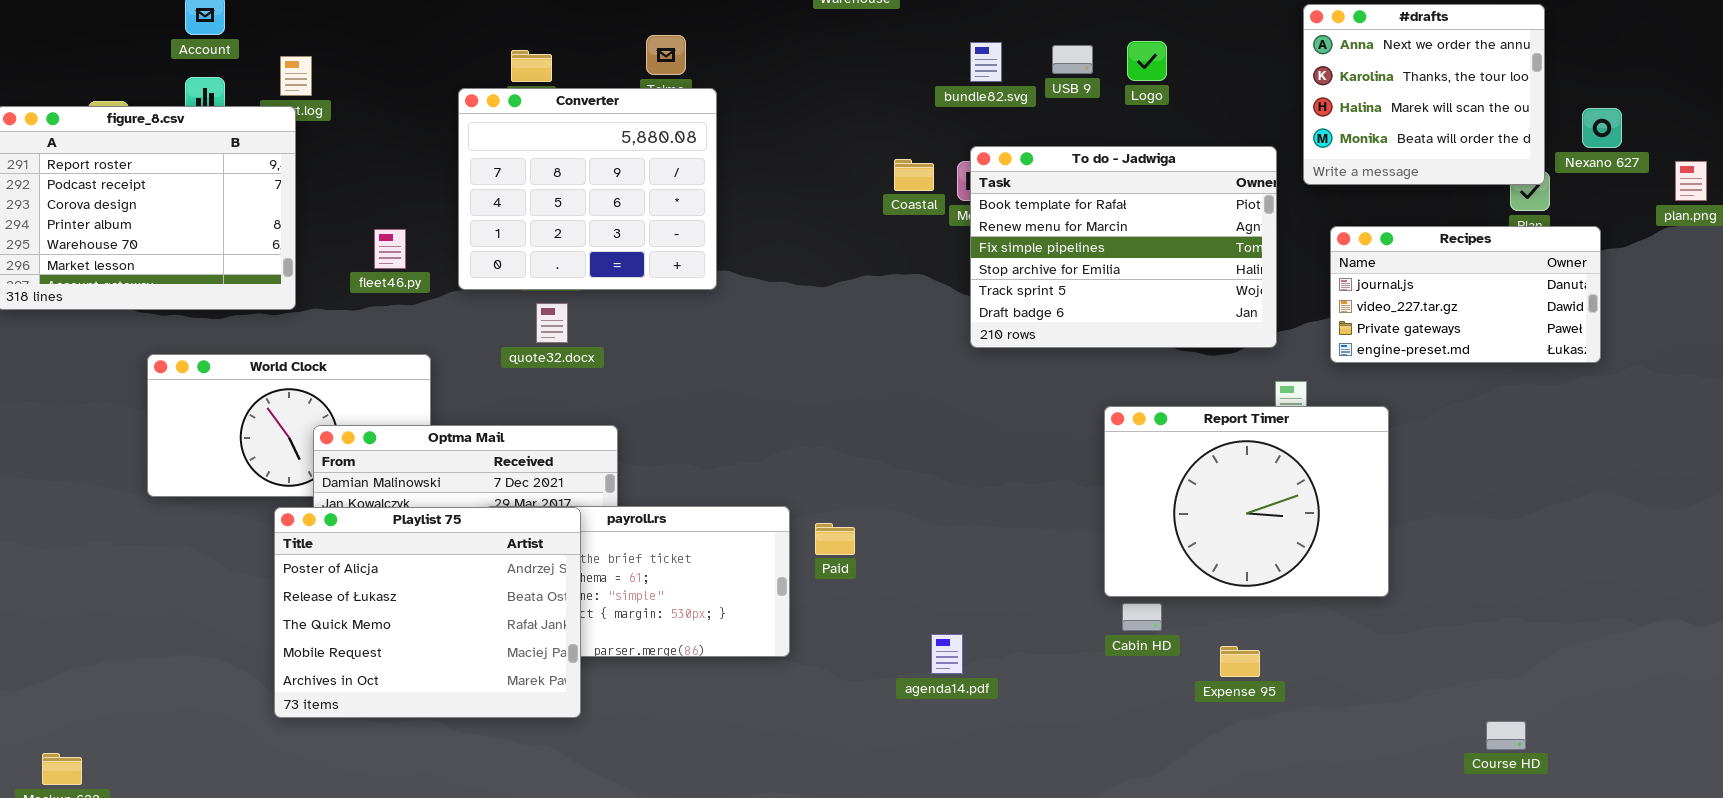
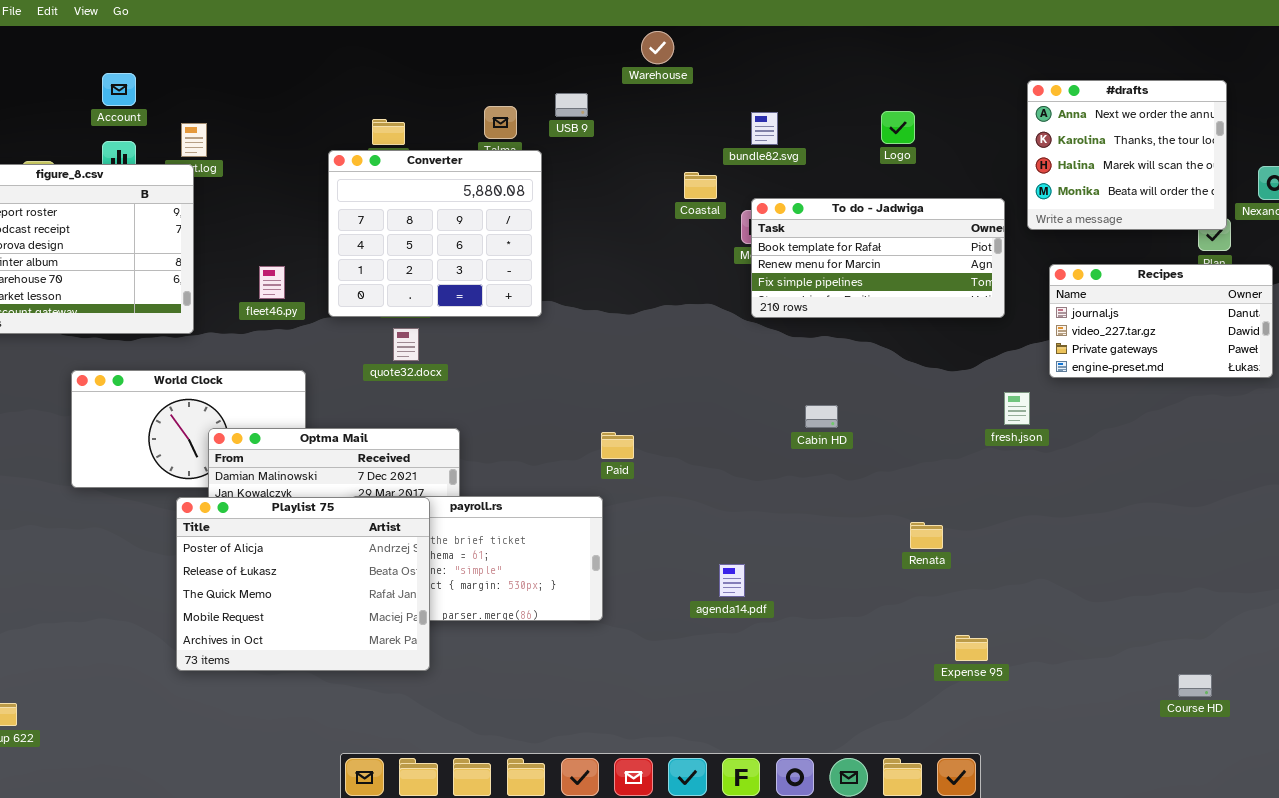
USB 9: [1052,45,1093,74] -> [555,93,588,117], moved
To do - Jadwiga: [970,146,1277,348] -> [751,198,1005,318], resized
Coastal: [894,159,934,191] -> [684,172,717,199], moved
Report Timer: [1104,406,1389,597] -> none, closed
Paid: [815,523,855,555] -> [601,432,634,459], moved
Cabin HD: [1122,603,1162,631] -> [805,405,838,428], moved
agenda14.pdf: [931,634,963,674] -> [719,564,745,597], moved
Expense 95: [1220,646,1260,677] -> [955,635,988,661], moved

